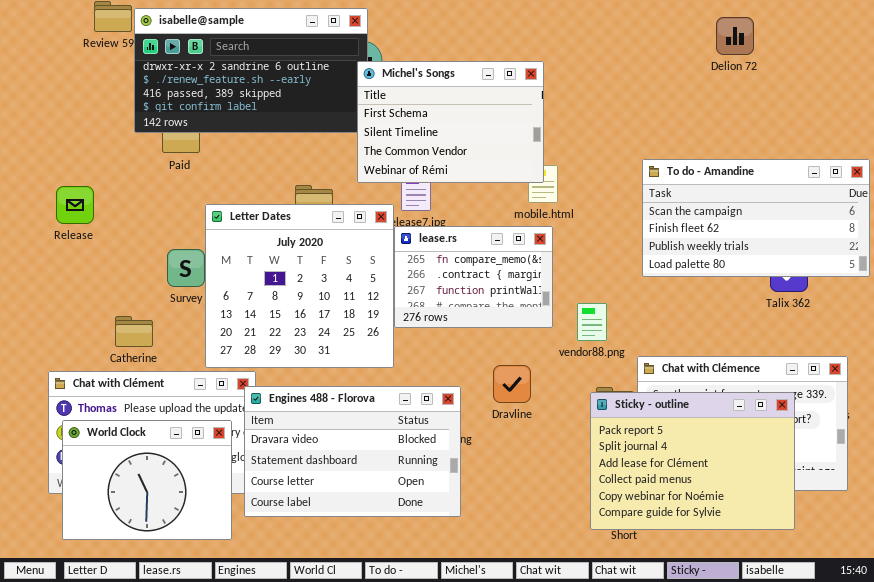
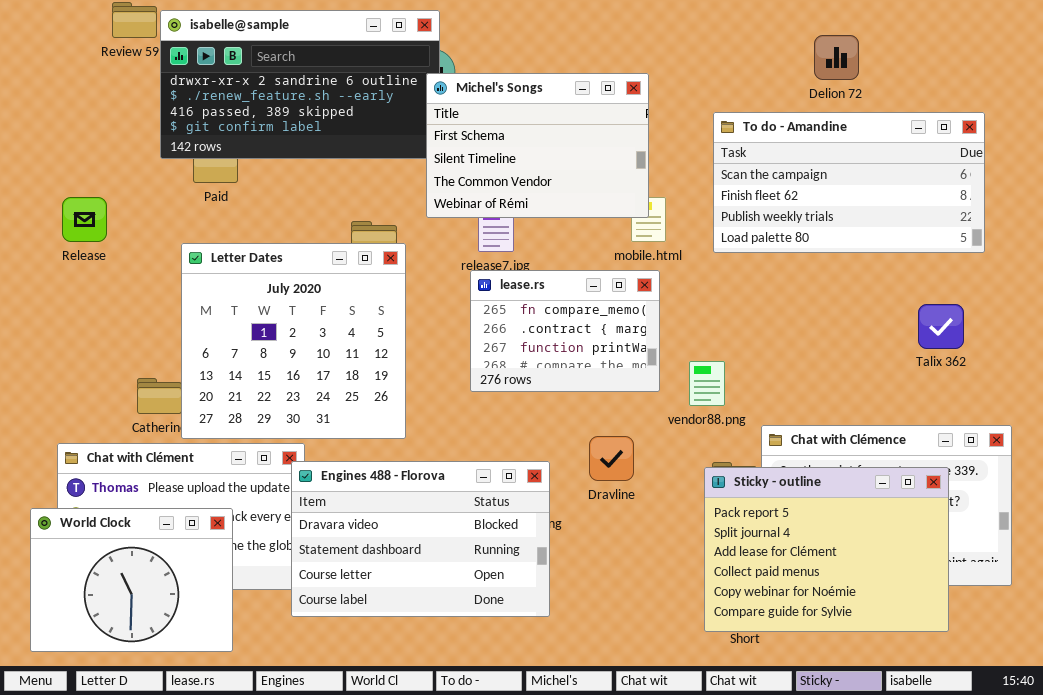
Delion 72: [716,17,754,55] -> [814,35,859,80], moved
To do - Amandine: [642,159,870,277] -> [713,112,985,253], moved
Release: [56,186,94,224] -> [62,197,107,242], moved
Letter Dates: [205,204,394,368] -> [181,243,406,439], moved
World Clock: [62,420,232,540] -> [30,508,233,652], moved

